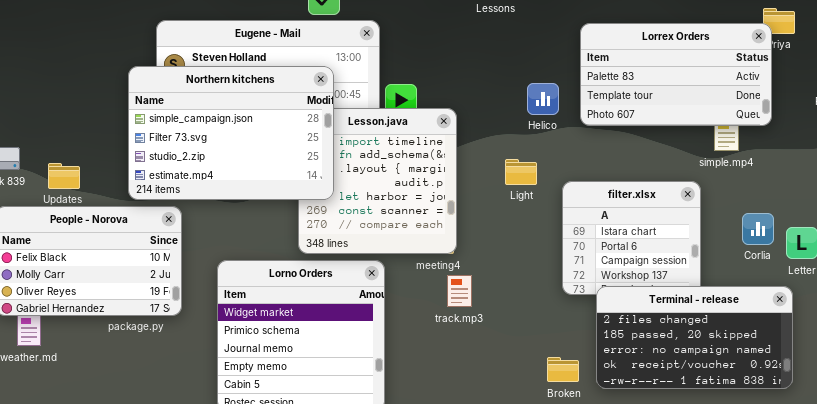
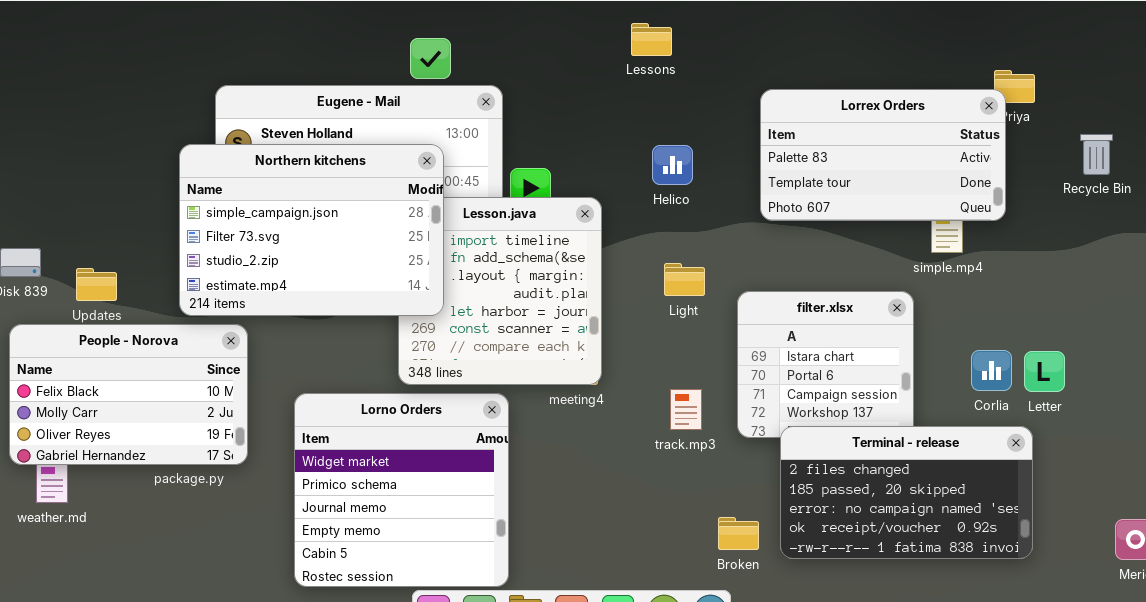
Helico: [527,83,559,115] -> [652,145,693,185], moved
Corlia: [742,213,774,245] -> [971,350,1012,391], moved
track.mp3: [447,275,472,307] -> [670,389,702,430], moved

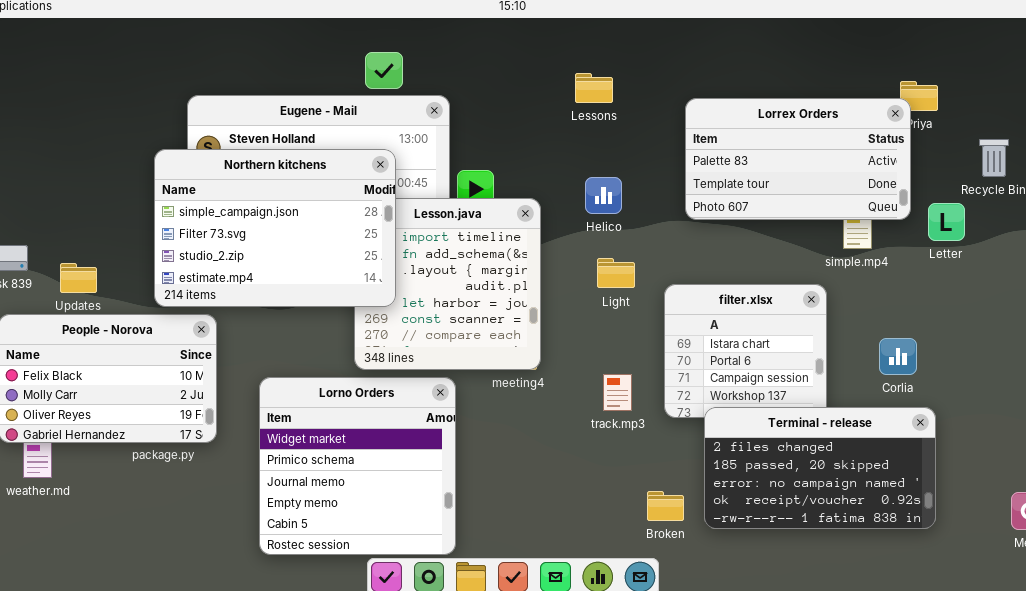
Lessons: [631,23,672,56] -> [575,73,613,103], moved
Helico: [652,145,693,185] -> [585,177,622,214], moved
Letter: [1024,351,1065,392] -> [928,203,965,241], moved

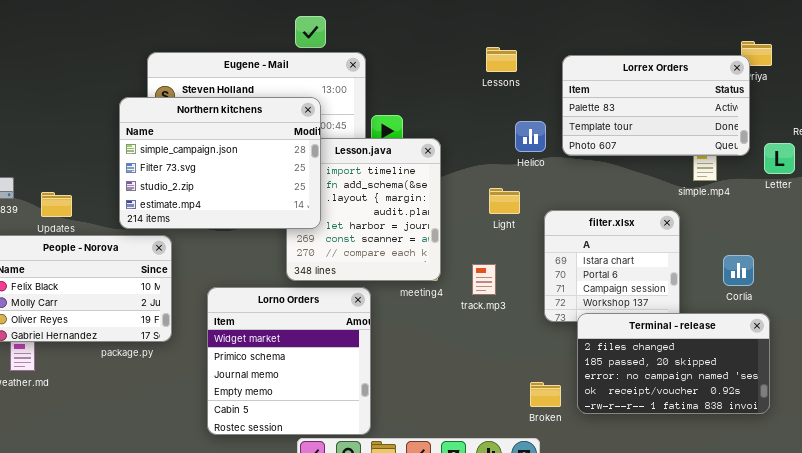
Lessons: [575,73,613,103] -> [486,47,517,72], moved
Helico: [585,177,622,214] -> [515,121,546,152], moved
track.mp3: [603,374,632,411] -> [472,264,496,295], moved

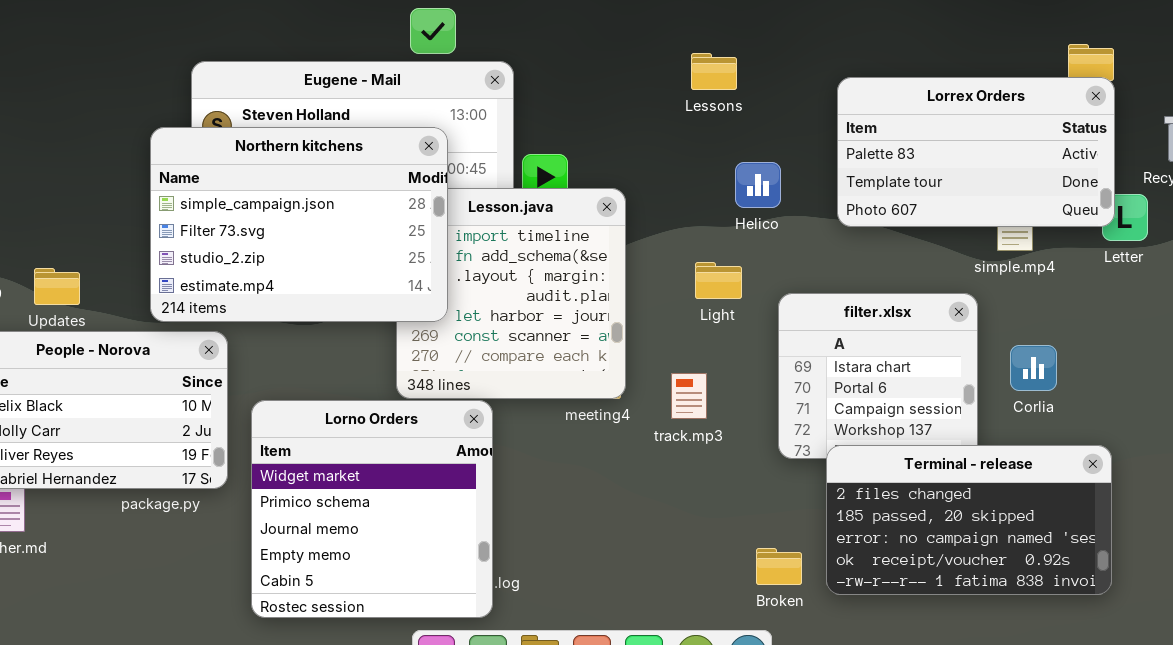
Lorrex Orders: [562,55,750,156] -> [837,77,1115,227], moved
Corlia: [723,255,754,286] -> [1010,345,1057,391], moved
Lorno Orders: [207,287,371,435] -> [251,400,493,618], moved

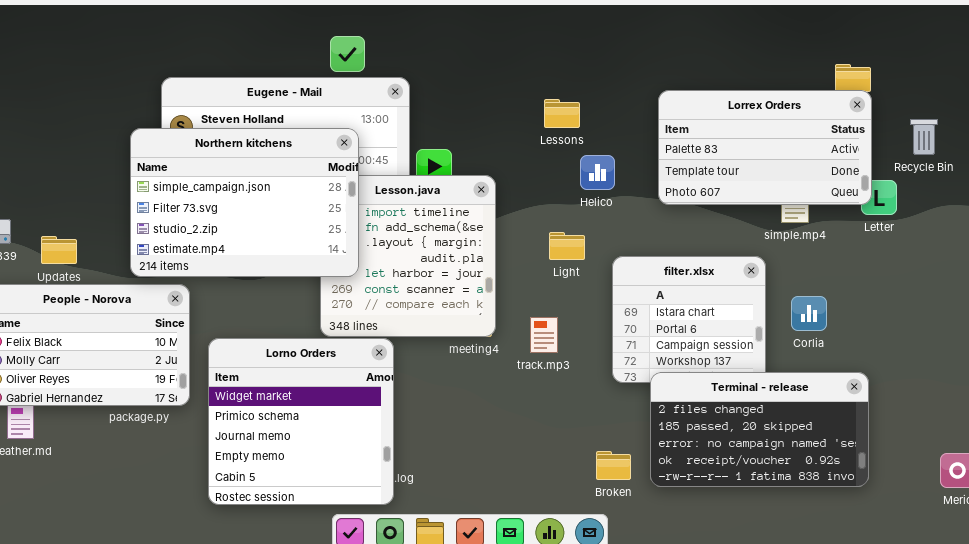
Lessons: [691,53,737,90] -> [544,99,580,128], moved

